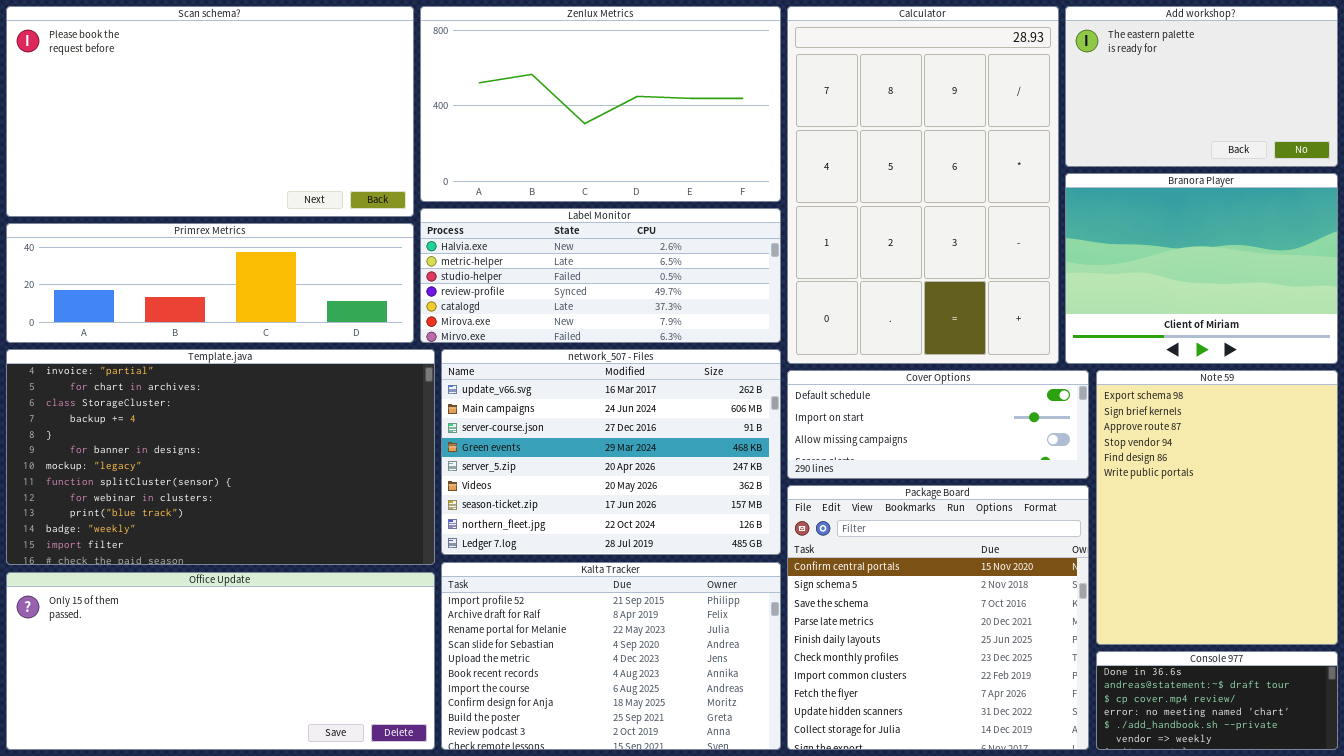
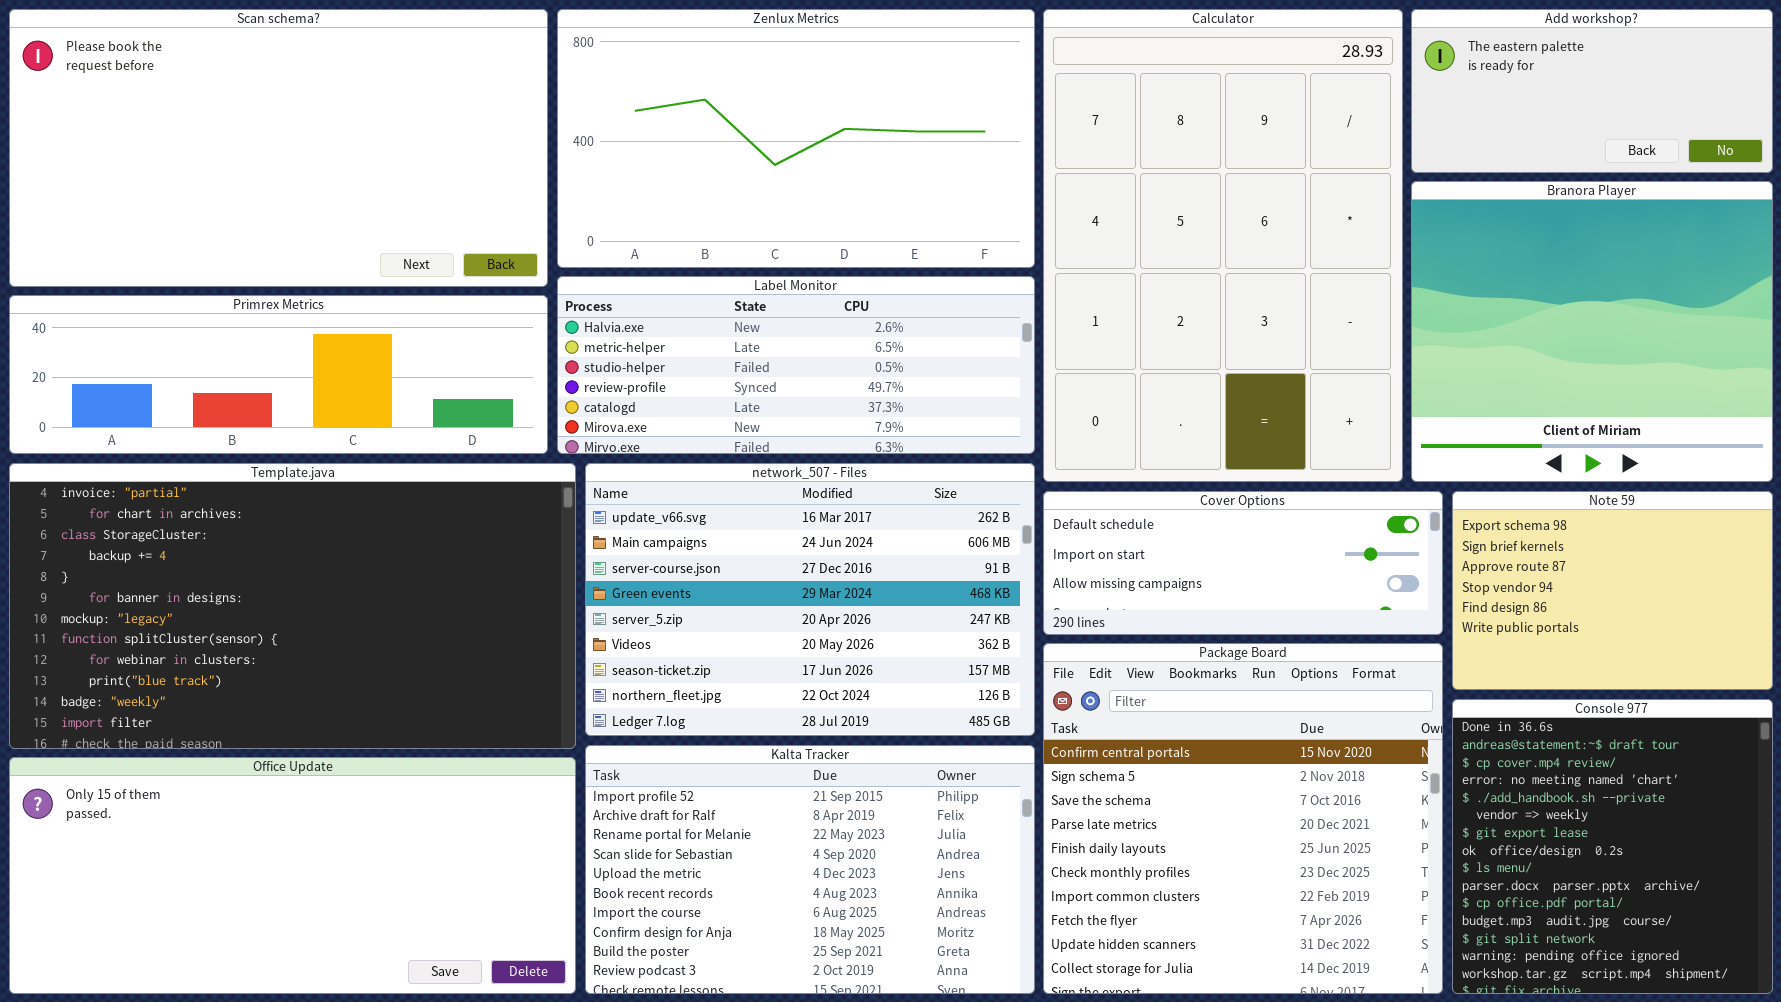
Add workshop?: [1065,6,1338,167] -> [1411,9,1773,173], resized
Branora Player: [1065,173,1338,364] -> [1411,181,1773,482], resized
Note 59: [1096,370,1338,645] -> [1452,491,1773,690], resized
Console 977: [1096,651,1338,750] -> [1452,699,1773,994], resized

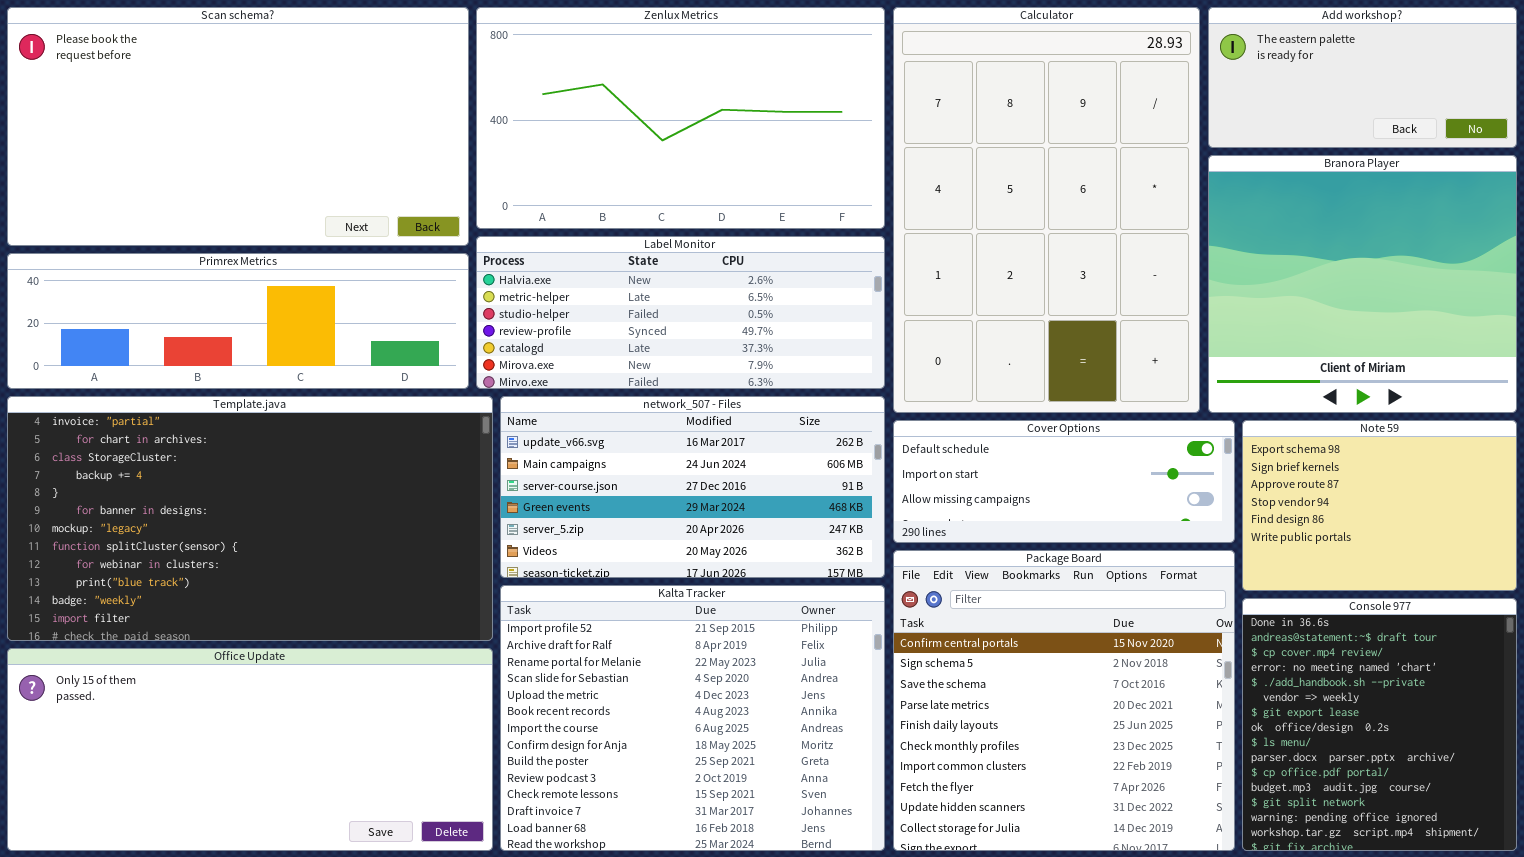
network_507 - Files: [585,463,1035,736] -> [500,396,885,578], resized
Kalta Tracker: [585,745,1035,994] -> [500,585,885,851], resized

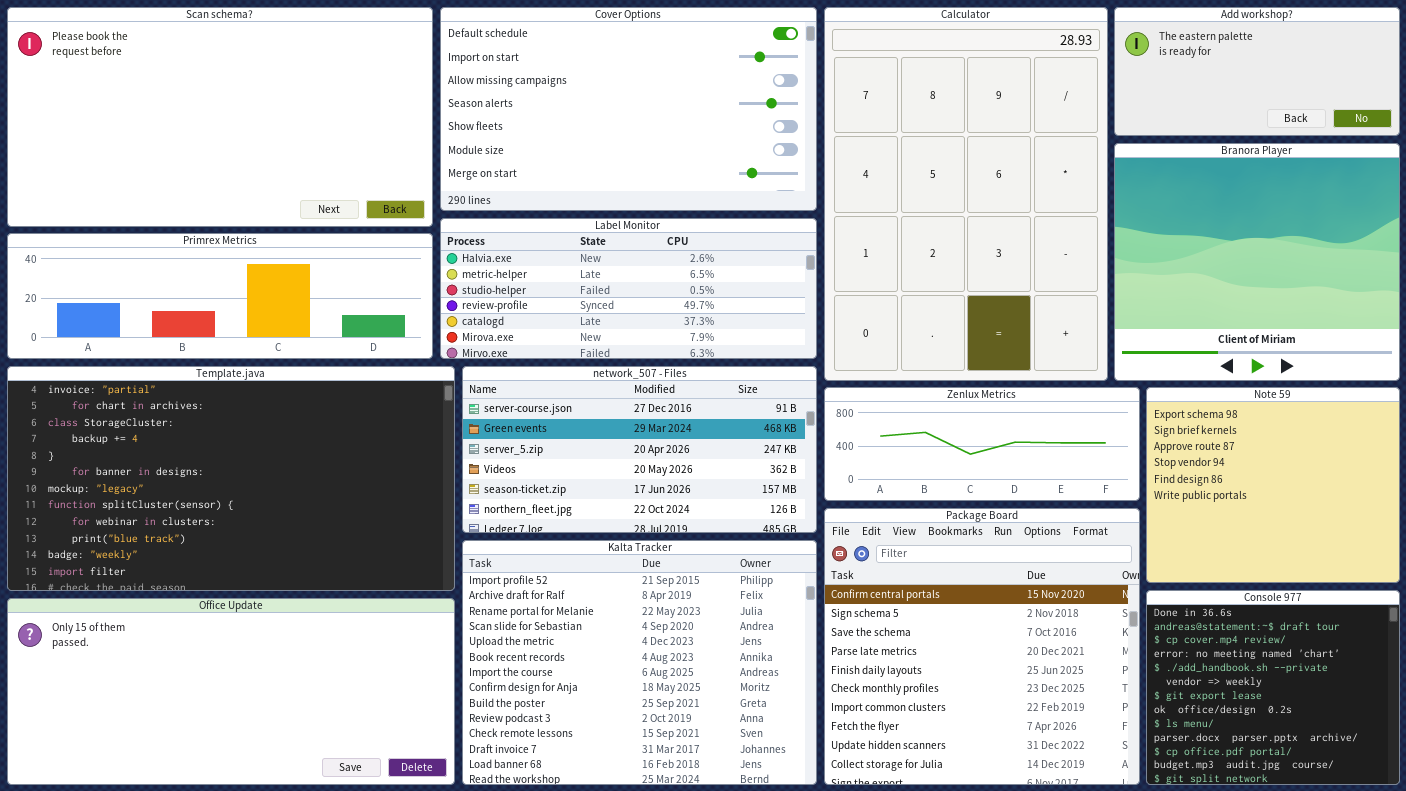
Zenlux Metrics: [476,7,885,229] -> [824,387,1140,501], moved, resized
network_507 - Files: [500,396,885,578] -> [462,366,817,533], scrolled down 2 rows
Cover Options: [893,420,1235,543] -> [440,7,817,211], moved, resized
Note 59: [1242,420,1517,591] -> [1146,387,1400,583], resized
Console 977: [1242,598,1517,851] -> [1146,590,1400,785], resized

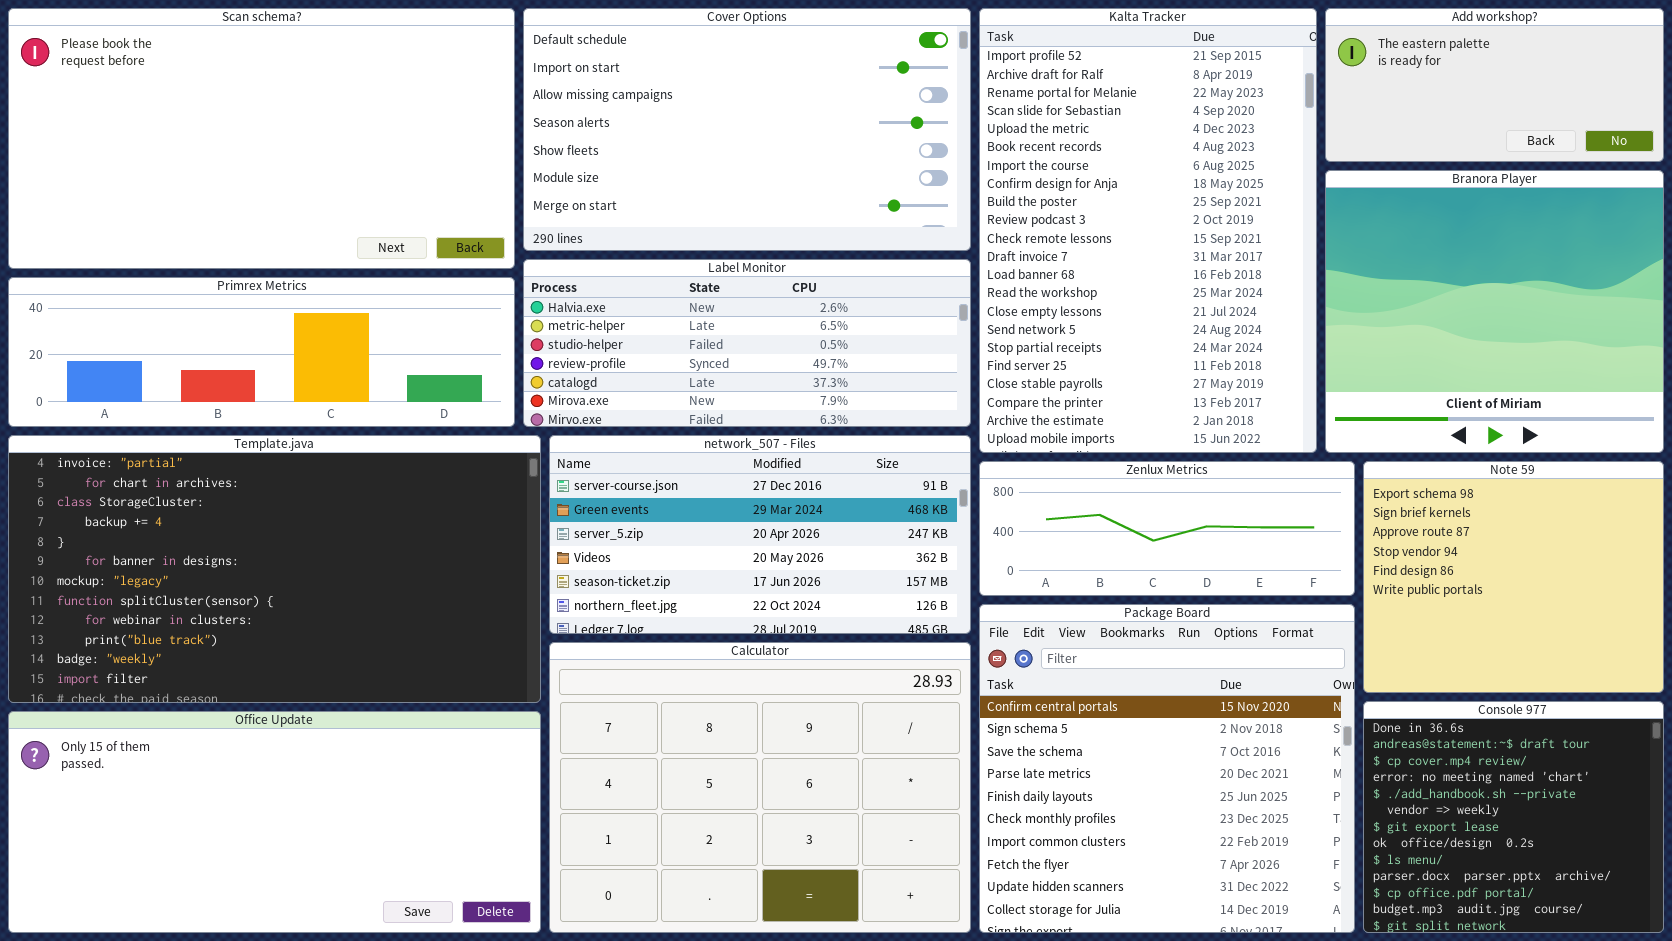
Calculator: [824,7,1108,381] -> [549,642,971,933], moved, resized
Kalta Tracker: [462,540,817,785] -> [979,8,1317,453], moved, resized

